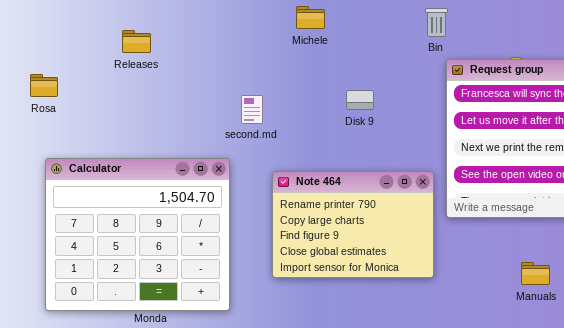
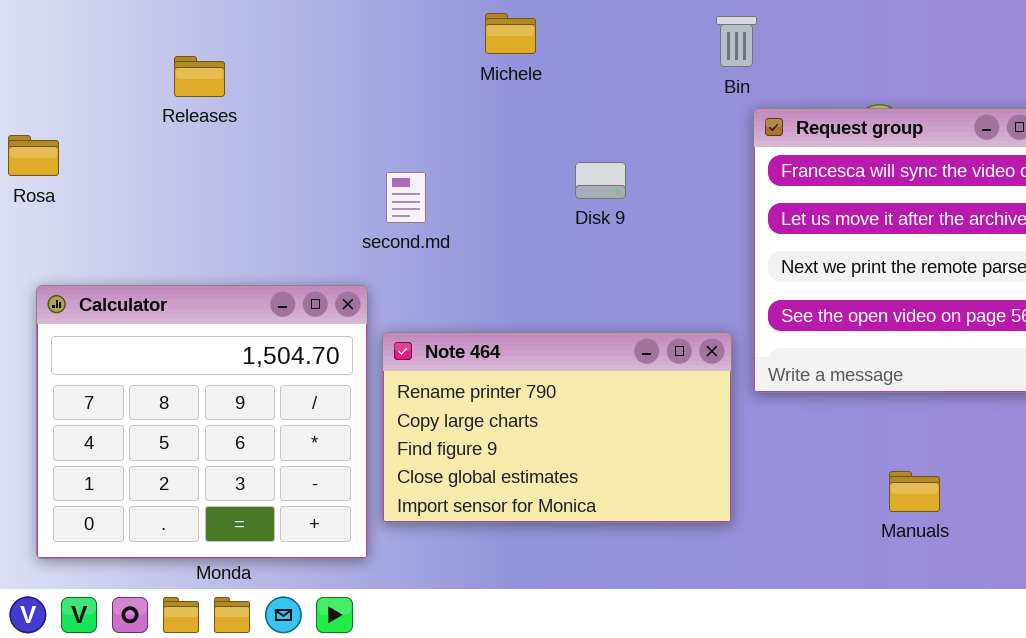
Note 464: [272,171,434,278] -> [382,332,732,523], moved, resized

